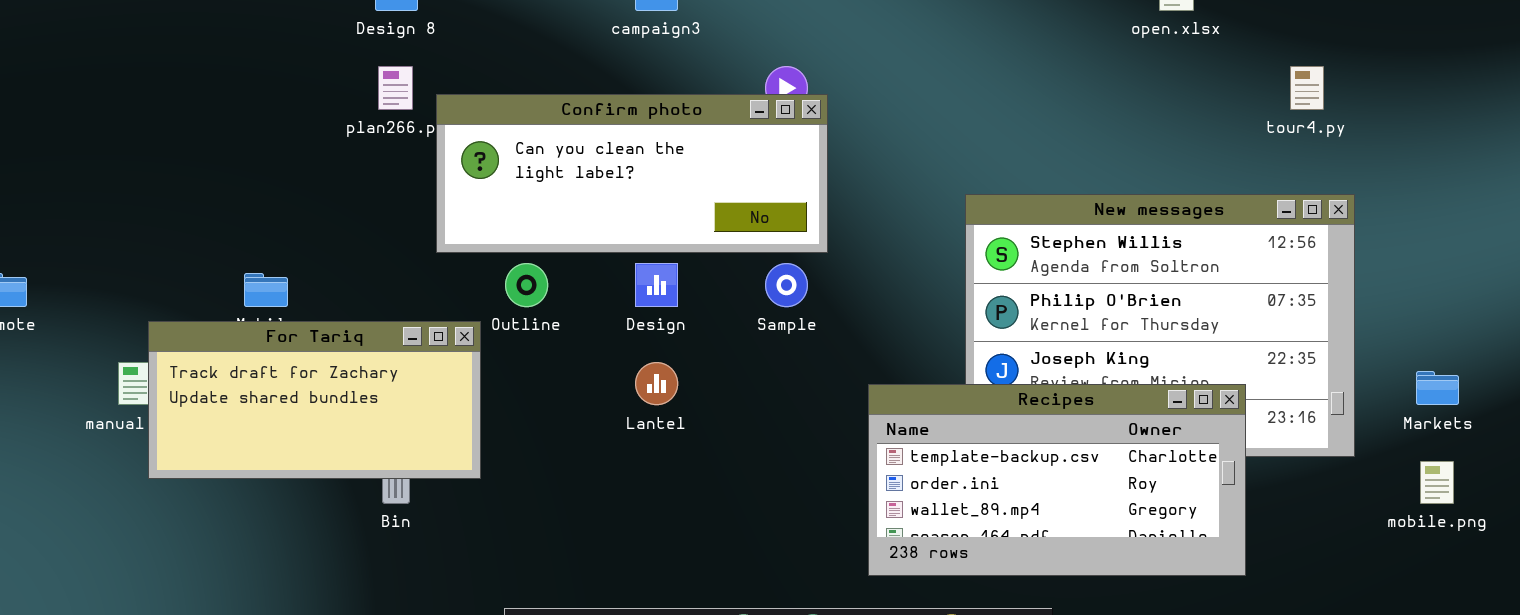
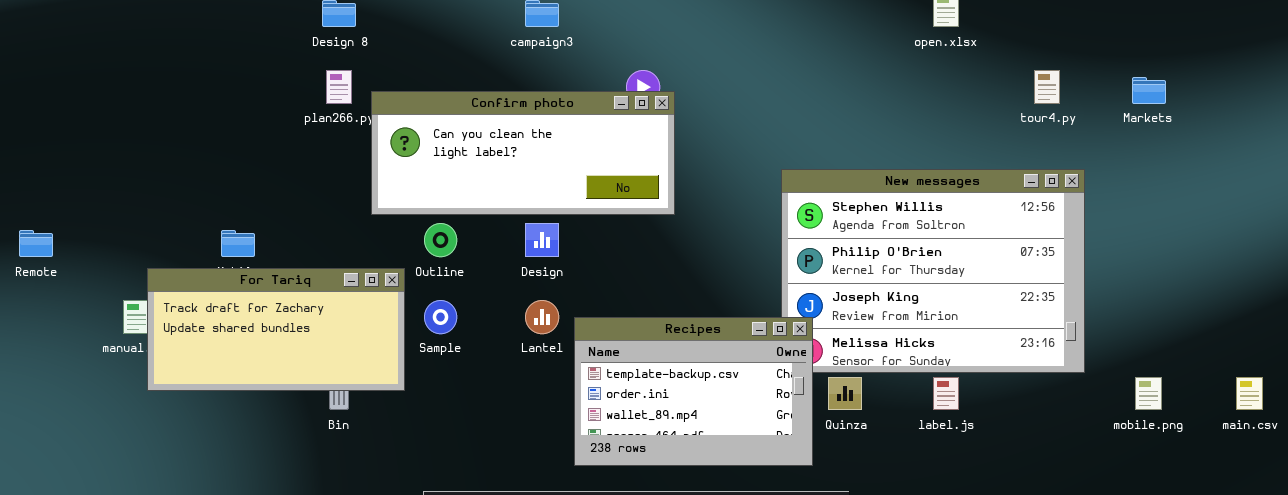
Sample: [765,263,808,307] -> [424,300,457,334], moved
Markets: [1416,371,1459,405] -> [1132,77,1166,104], moved
Recipes: [868,384,1246,576] -> [574,317,813,466], moved, resized

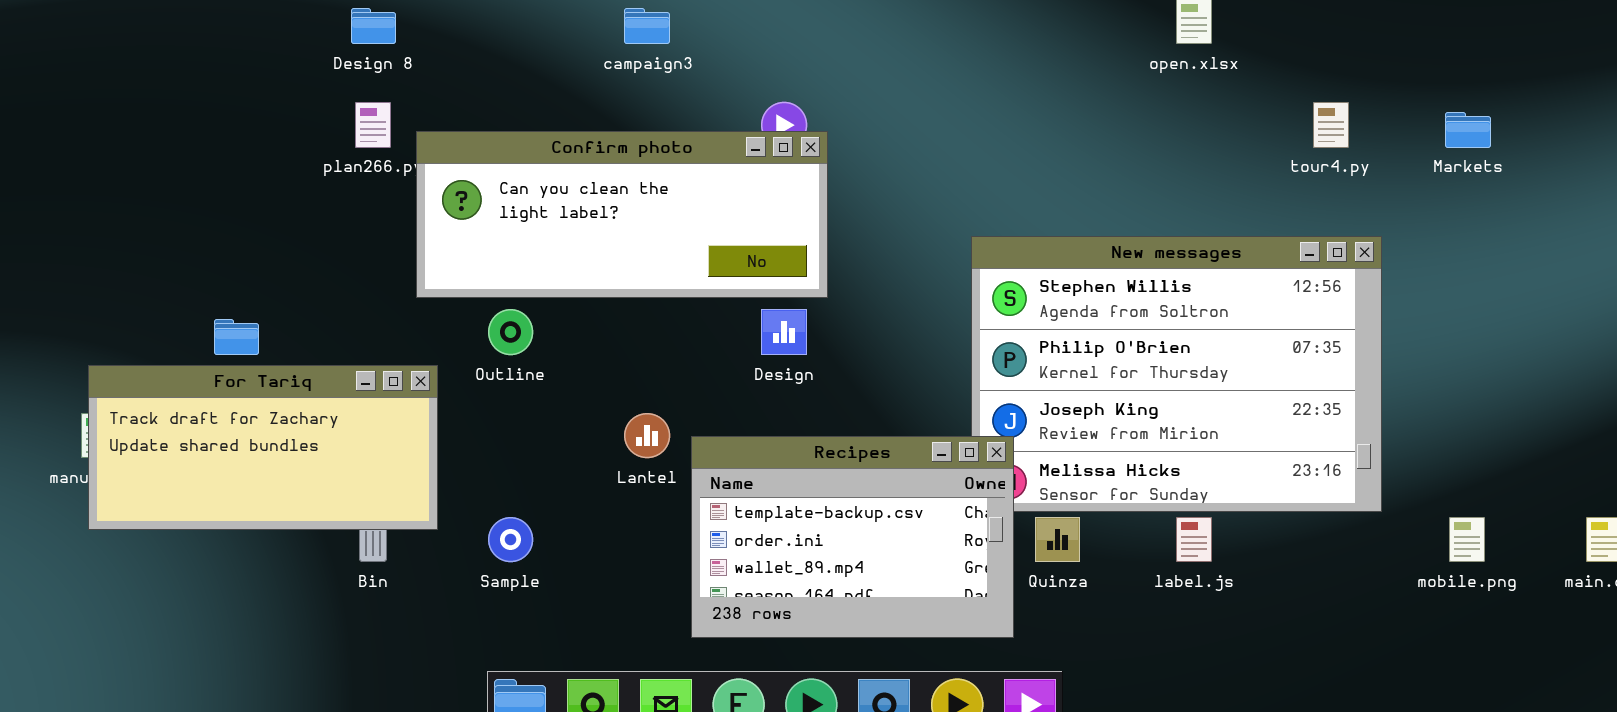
Design: [525,223,559,257] -> [761,309,807,355], moved
For Tariq: [147,268,405,391] -> [88,365,438,530], moved
Sample: [424,300,457,334] -> [488,517,533,562], moved

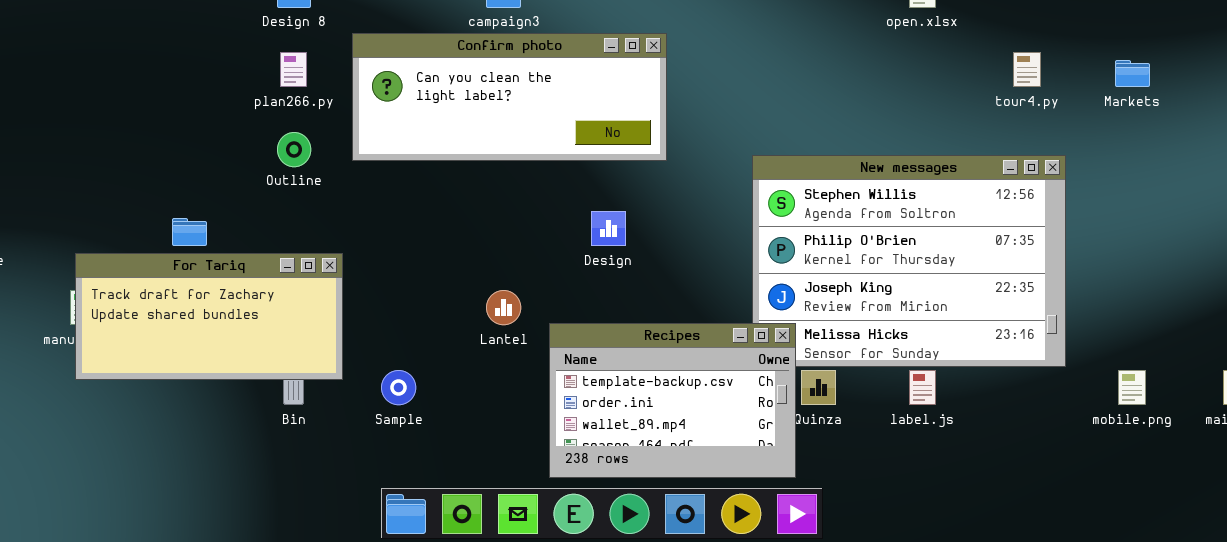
Confirm photo: [416,131,828,298] -> [352,33,667,161], moved
Outline: [488,309,533,355] -> [277,132,311,167], moved
Recipes: [691,436,1014,638] -> [549,323,796,478], moved

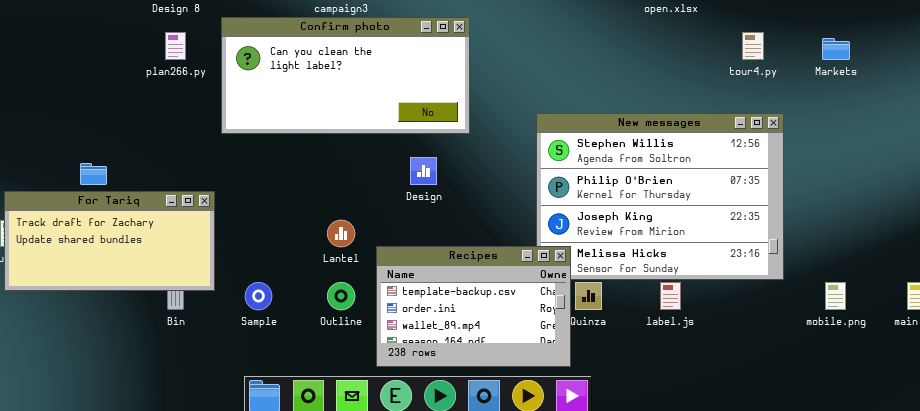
Confirm photo: [352,33,667,161] -> [221,17,470,134], resized
Outline: [277,132,311,167] -> [327,282,355,310], moved

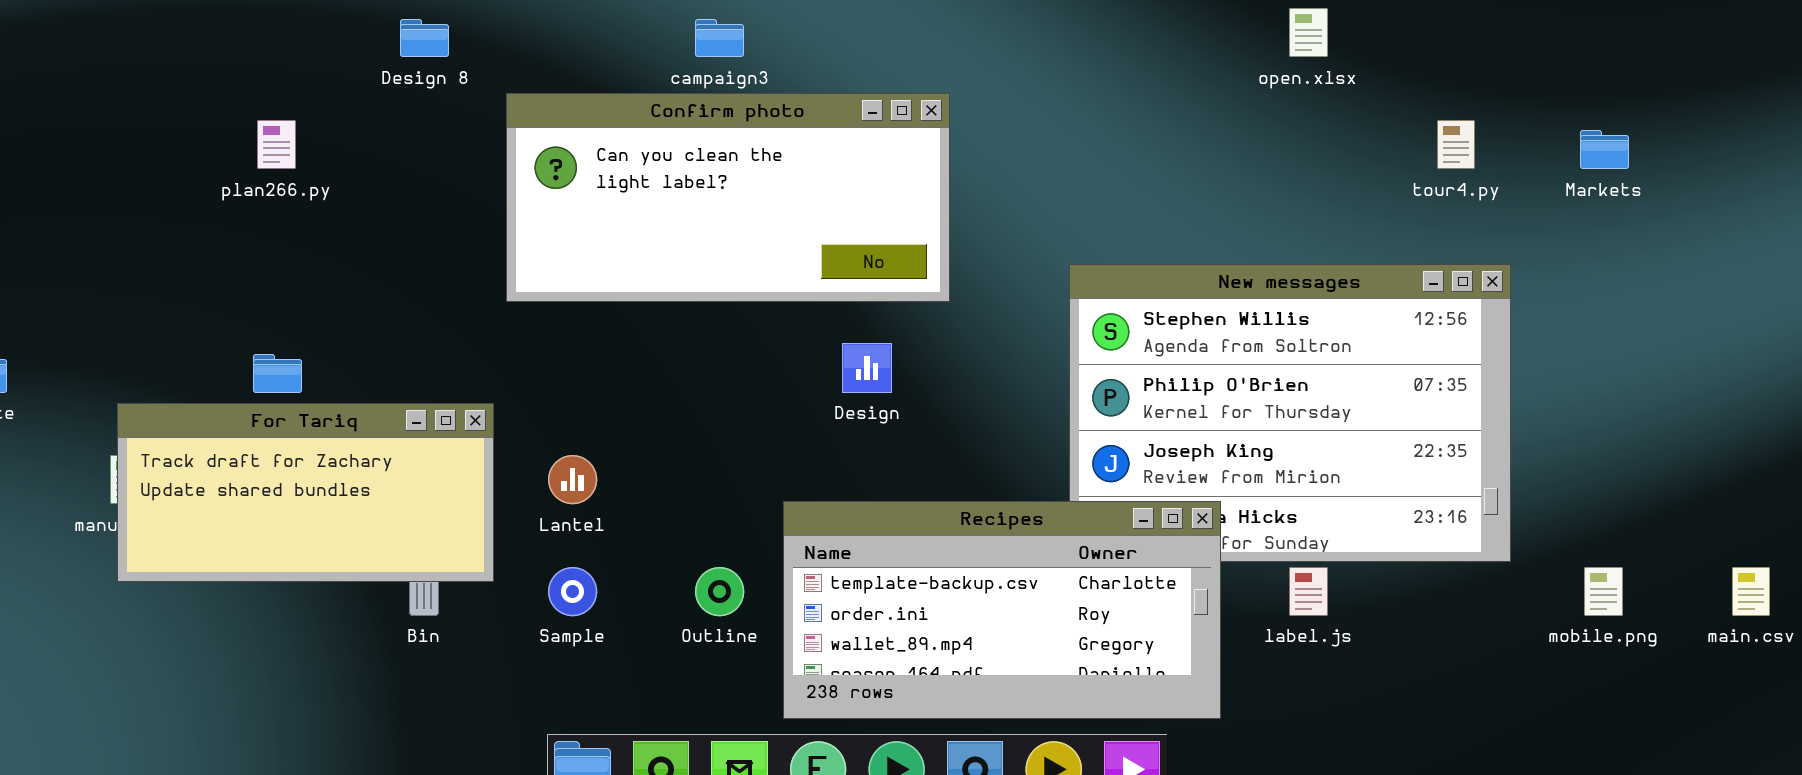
plan266.py: [165,32,186,60] -> [257,120,296,169], moved
Lantel: [327,220,355,247] -> [548,455,597,504], moved
Recipes: [376,246,571,367] -> [783,501,1221,719], resized

